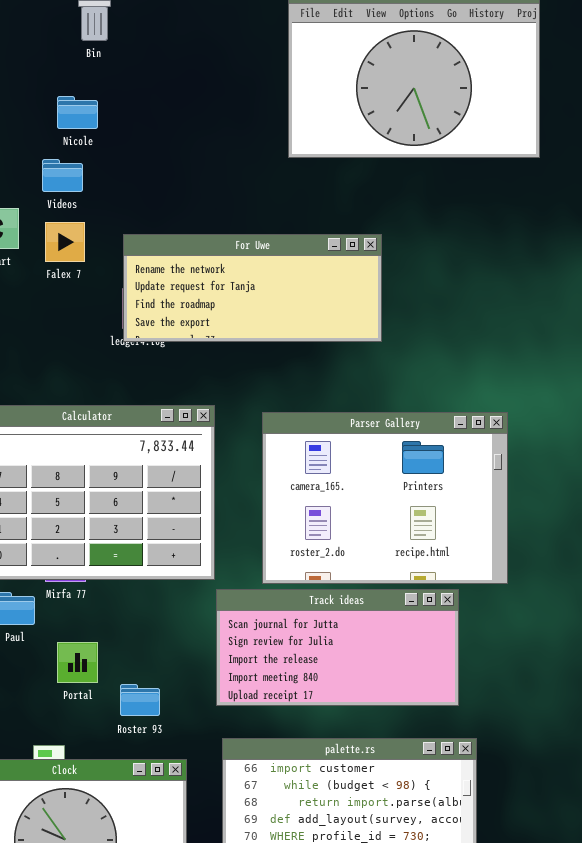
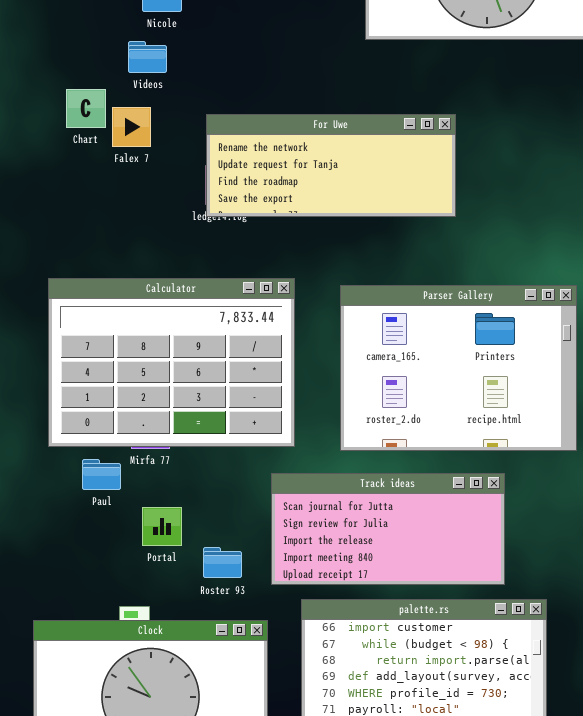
Falex 7: [45,222,85,262] -> [112,107,151,147], moved
Track ideas: [216,589,459,706] -> [271,473,505,585], moved

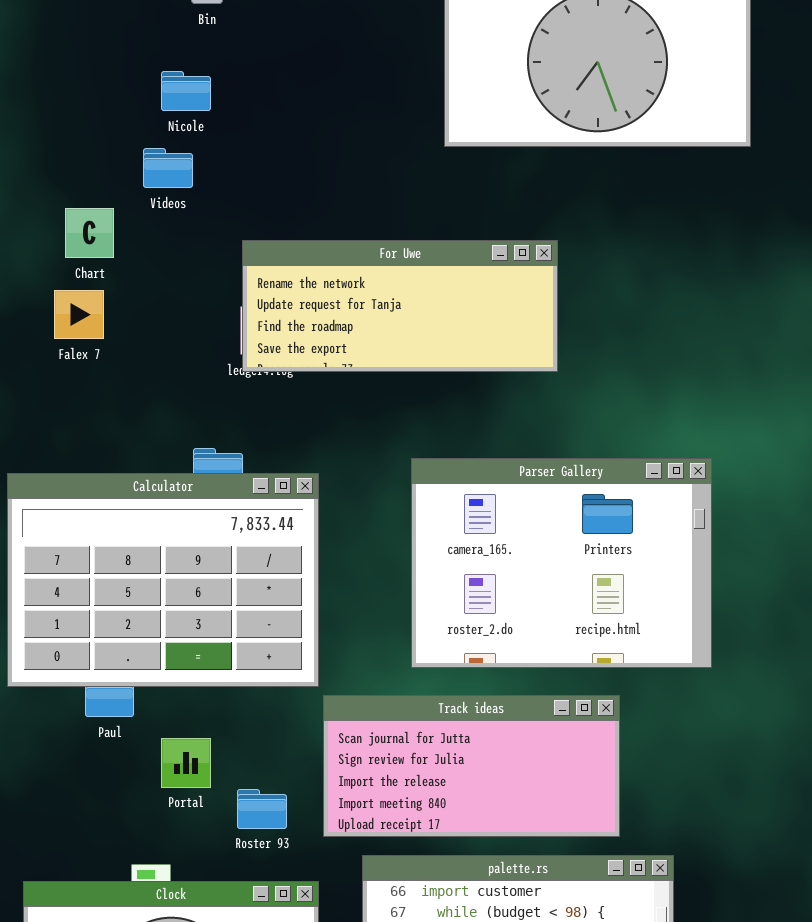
Falex 7: [112,107,151,147] -> [54,290,104,339], moved
Calculator: [48,278,295,447] -> [7,473,319,687], moved

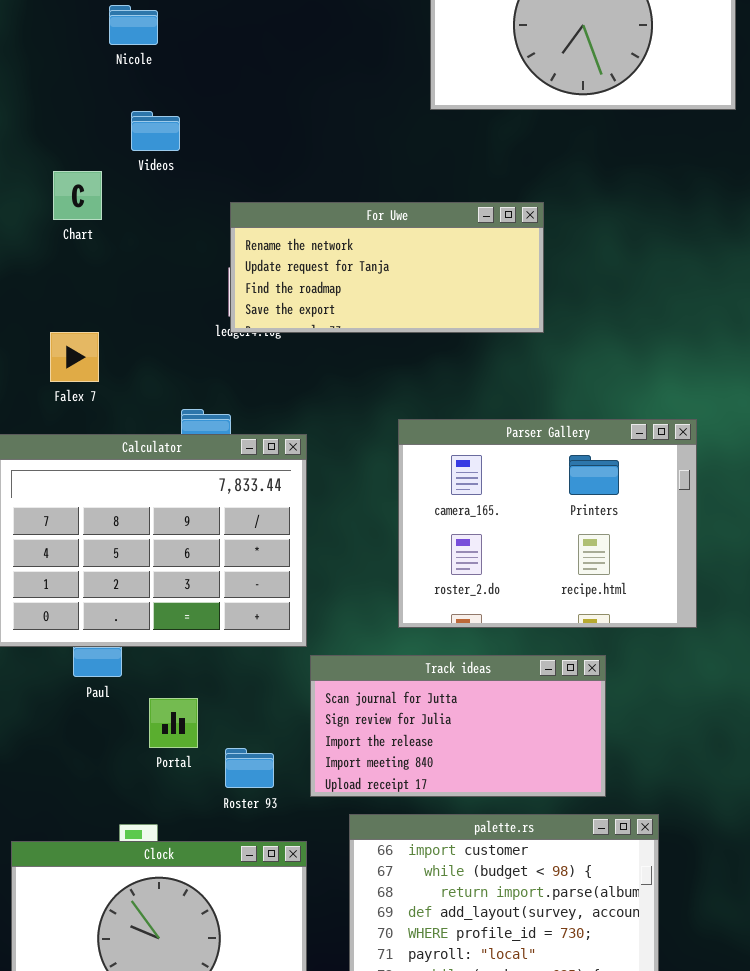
Nicole: [161,71,211,111] -> [109,5,158,45], moved
Falex 7: [54,290,104,339] -> [50,332,99,382], moved

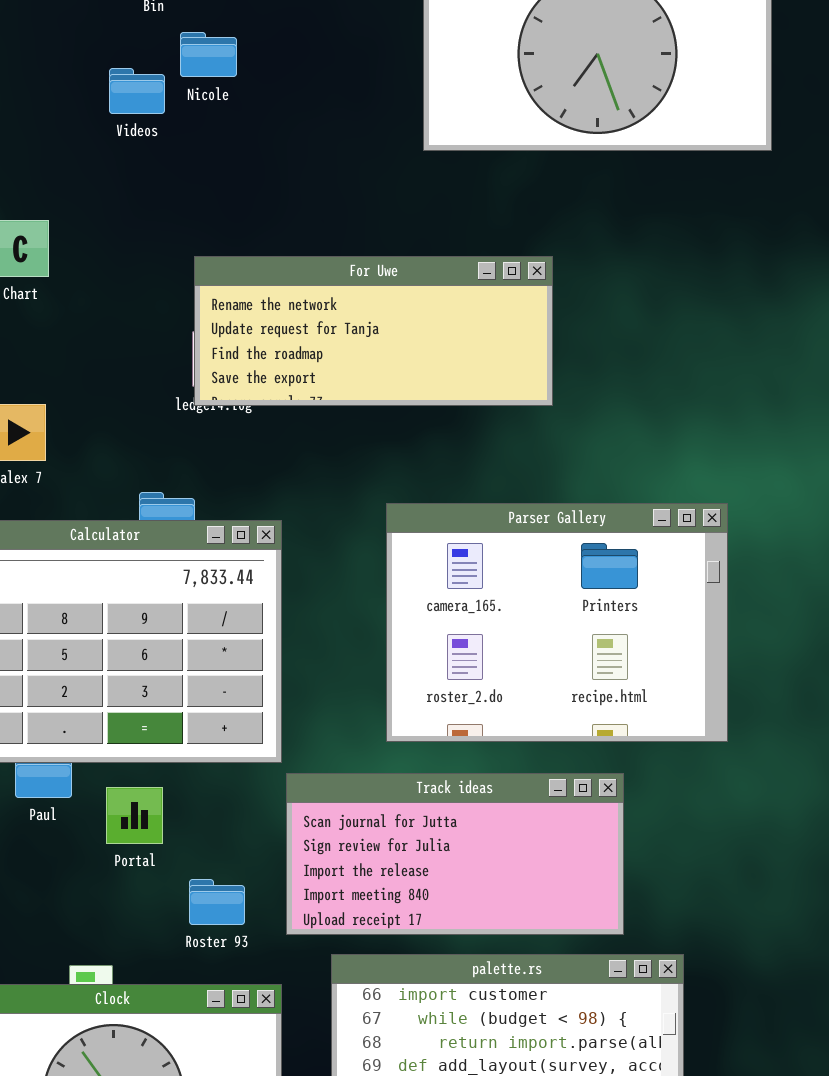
Nicole: [109,5,158,45] -> [180,32,237,77], moved
Videos: [131,111,180,151] -> [109,68,165,114], moved
Portal: [149,698,198,748] -> [106,787,163,844], moved

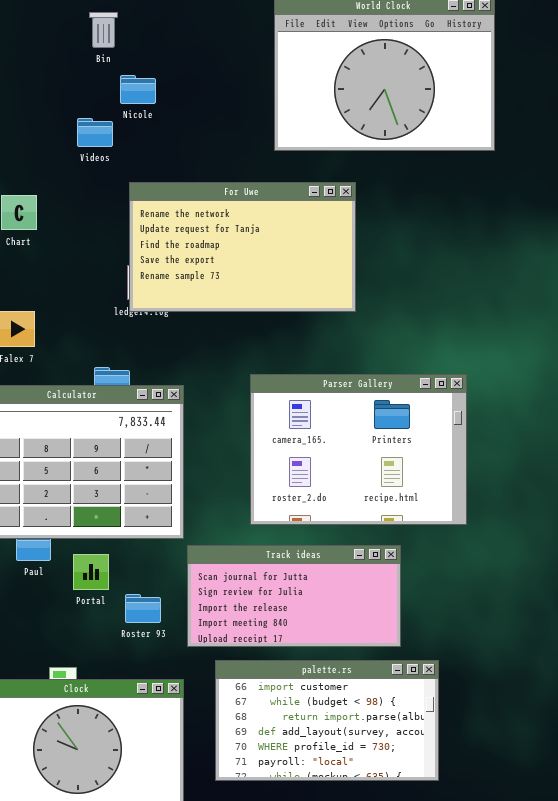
Videos: [109,68,165,114] -> [77,118,113,147], moved
For Uwe: [194,256,553,406] -> [129,182,356,312], resized
Roster 93: [189,879,245,925] -> [125,594,161,623], moved

